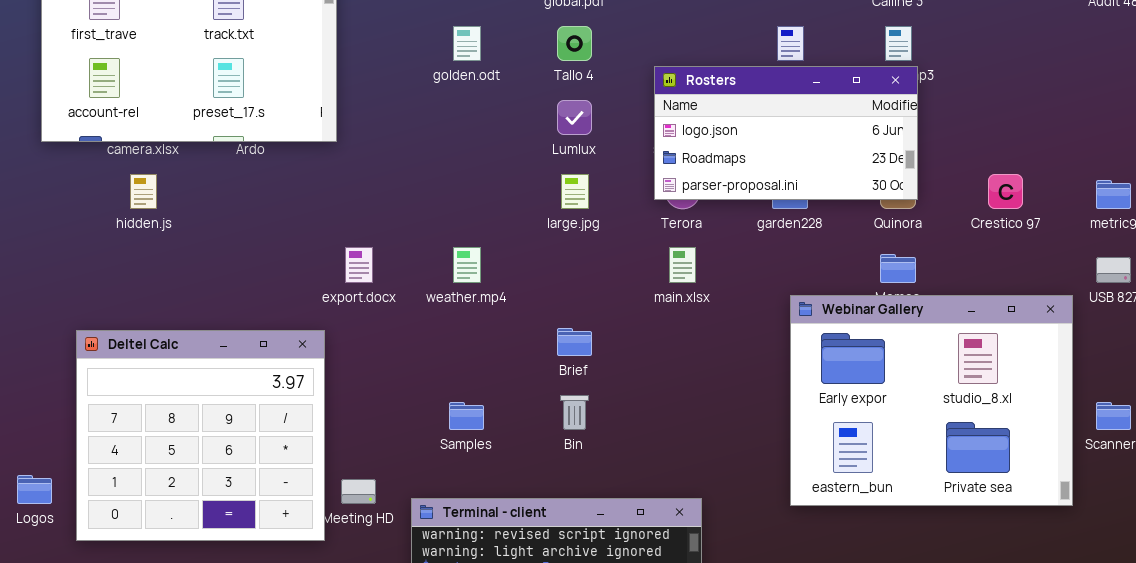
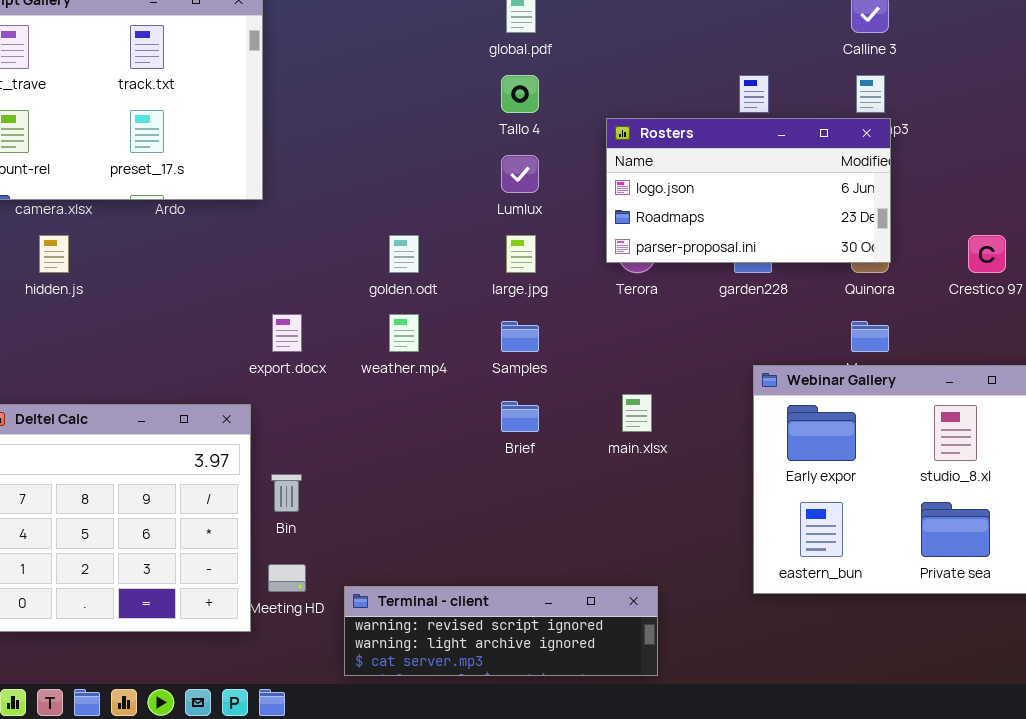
golden.odt: [453,26,481,61] -> [389,235,419,273], moved
main.xlsx: [669,247,696,283] -> [622,394,652,432], moved
Bin: [560,395,589,430] -> [271,474,302,512], moved
Samples: [449,402,484,430] -> [501,321,539,352], moved

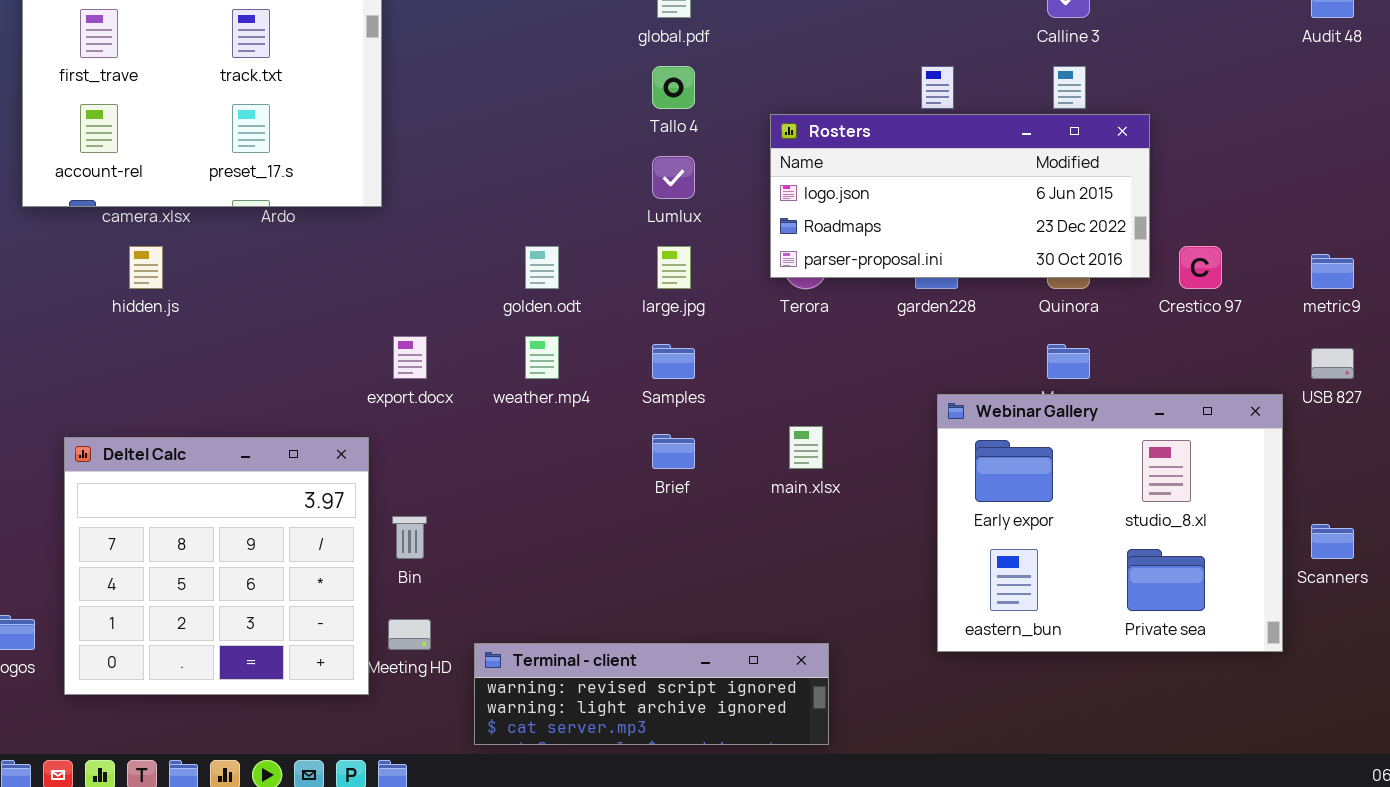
Rosters: [606,118,891,263] -> [770,114,1150,278], resized

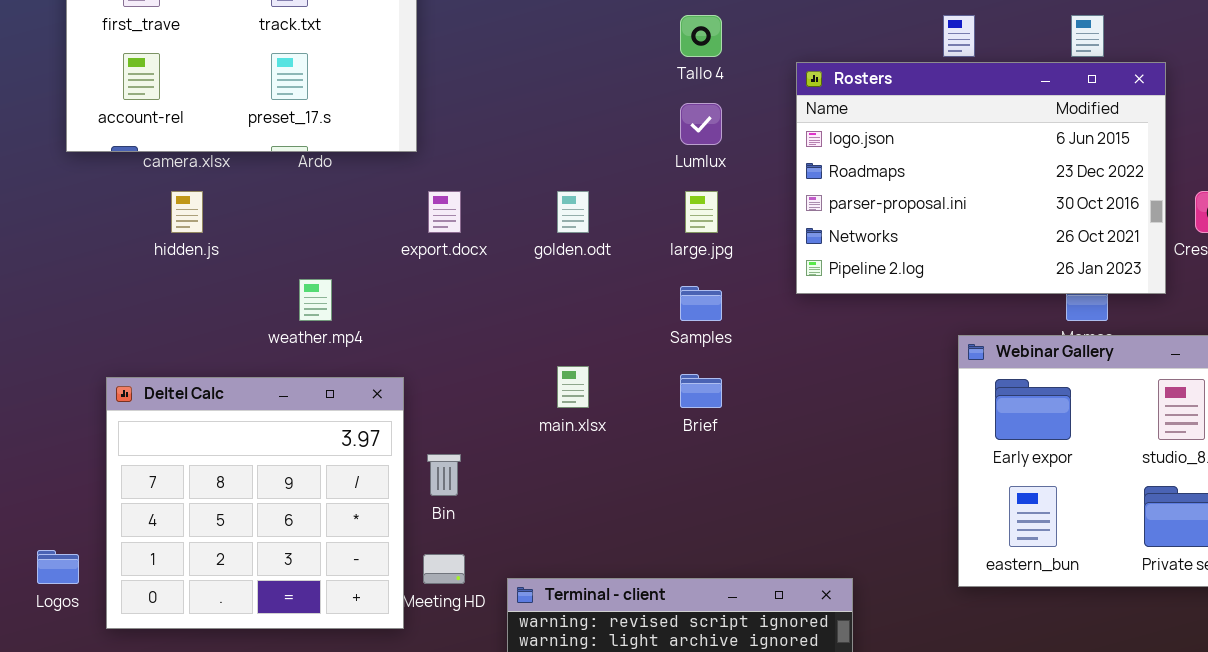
Rosters: [770,114,1150,278] -> [796,62,1166,294], resized
export.docx: [393,336,427,379] -> [428,191,461,233], moved
weather.mp4: [525,336,559,379] -> [299,279,332,321], moved
main.xlsx: [789,426,823,469] -> [557,366,589,408], moved

